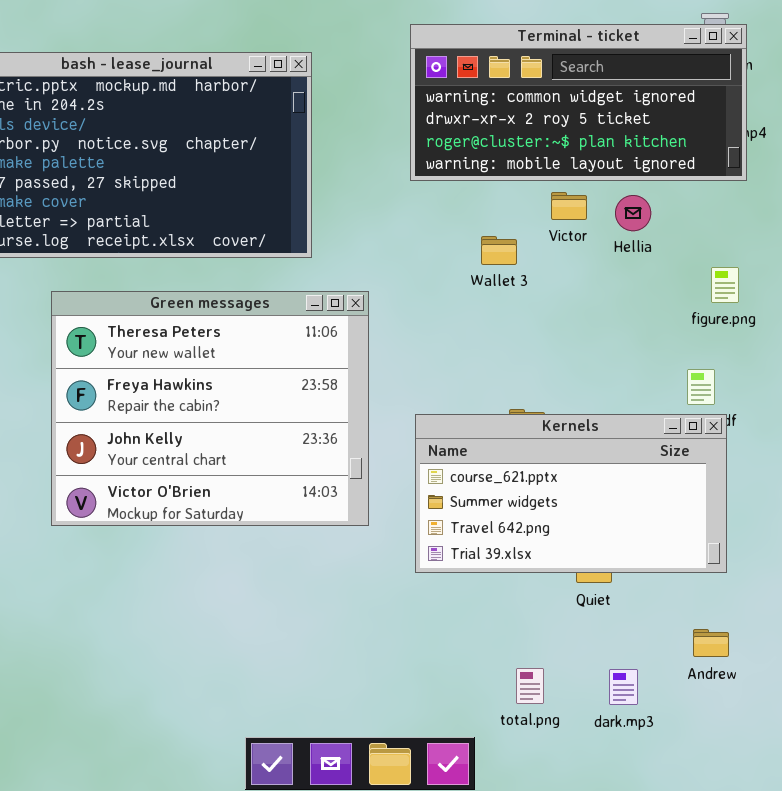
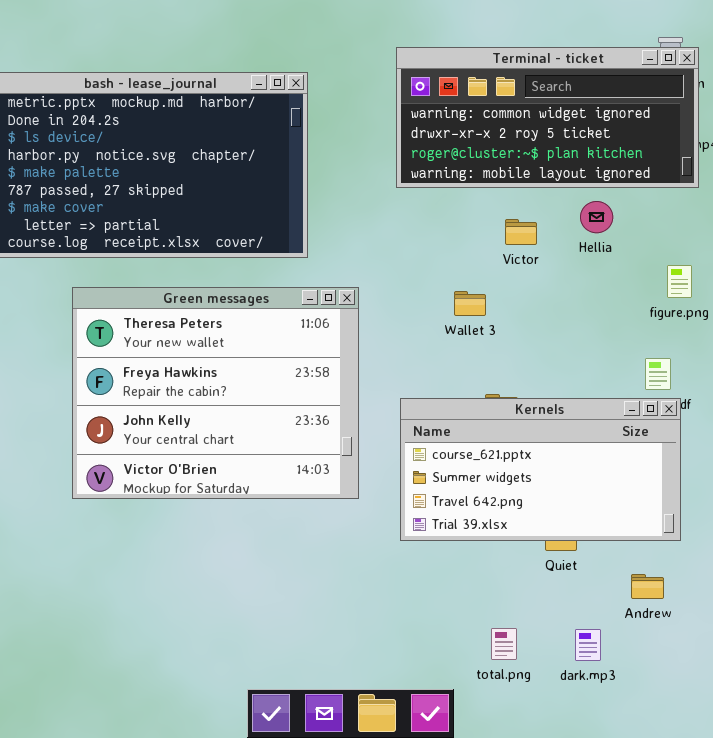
Victor: [551,192,587,220] -> [505,219,537,245], moved
Wallet 3: [481,236,517,265] -> [454,291,486,316], moved
Andrew: [693,629,729,657] -> [631,574,664,599], moved

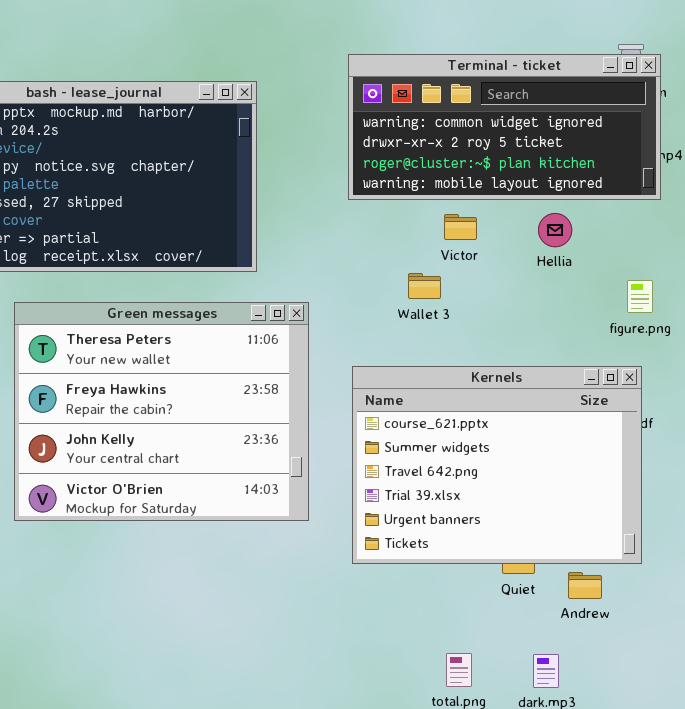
Victor: [505,219,537,245] -> [444,214,477,240], moved
Wallet 3: [454,291,486,316] -> [408,273,441,299], moved
Kernels: [400,398,681,541] -> [352,366,642,564], resized
Andrew: [631,574,664,599] -> [568,572,602,599], moved

